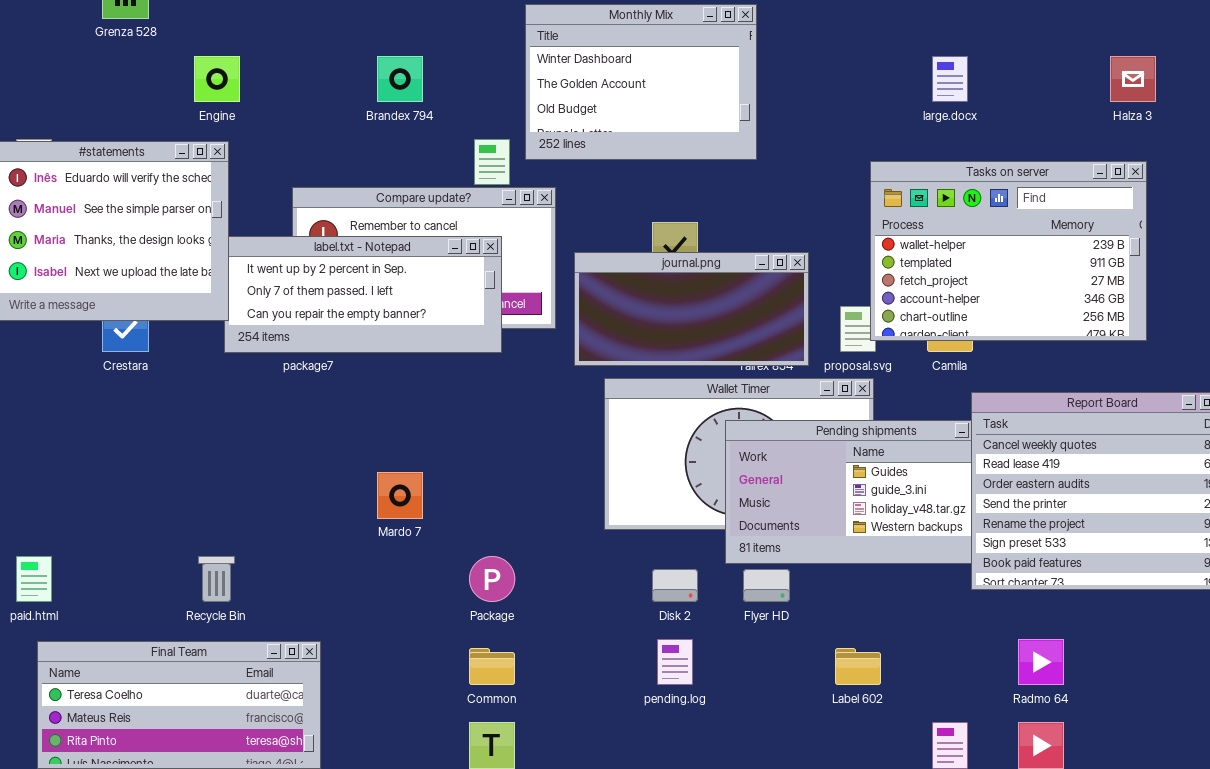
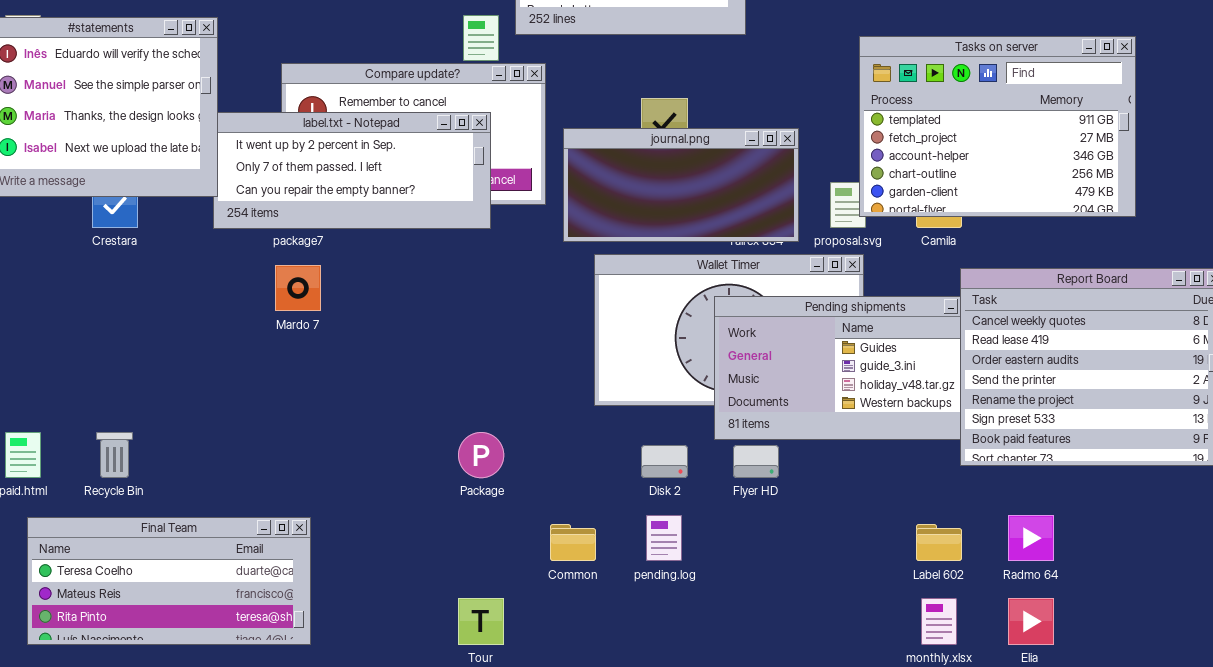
Tasks on server: [870,161,1147,341] -> [859,36,1136,217], scrolled down 1 row
Mardo 7: [377,472,423,519] -> [275,265,321,311], moved
Recycle Bin: [198,556,235,602] -> [96,432,133,478], moved
Common: [469,648,515,685] -> [550,524,596,561], moved
Label 602: [835,648,881,685] -> [916,524,962,561], moved

